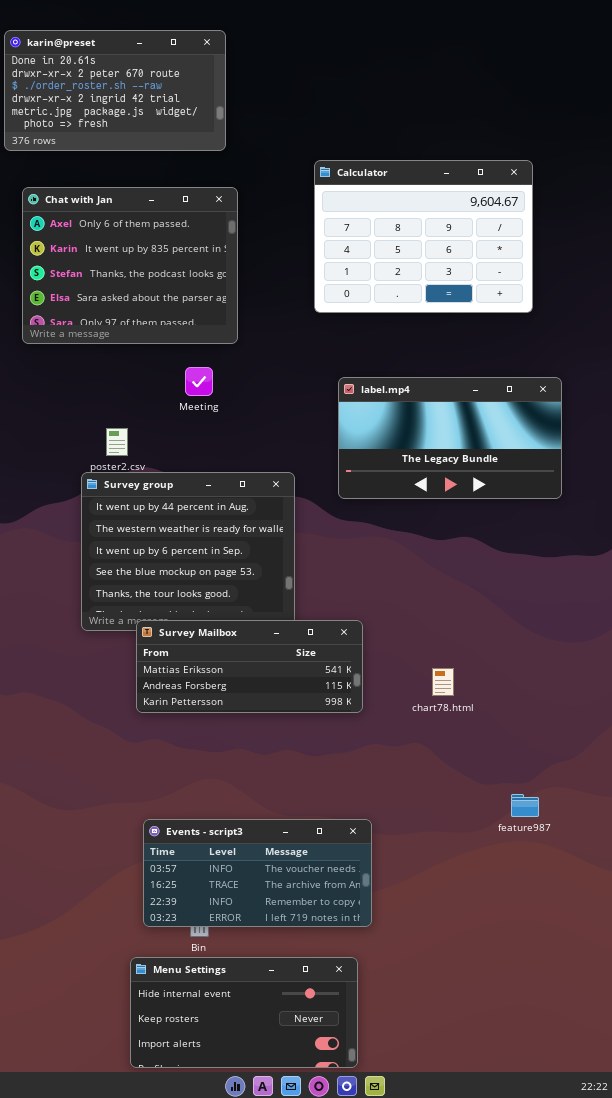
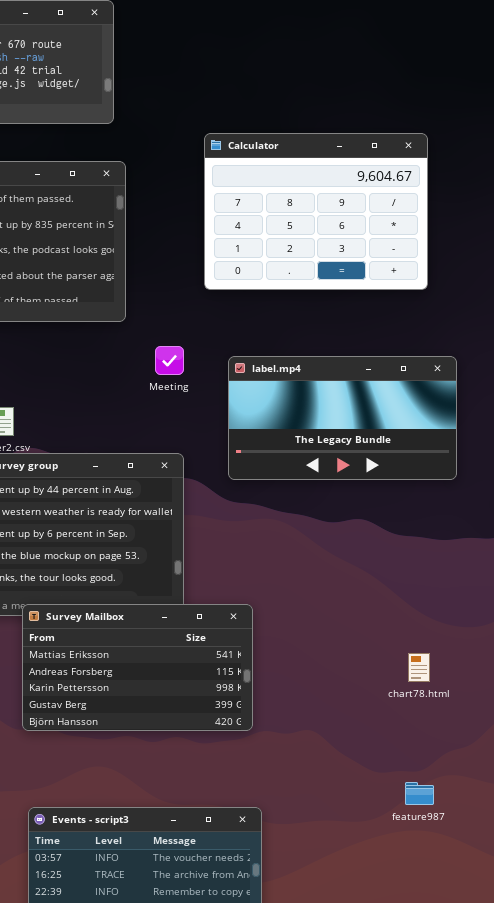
Meeting: [185,367,213,396] -> [155,346,184,375], moved
Survey Mailbox: [136,620,363,713] -> [22,604,253,731], resized
chart78.html: [432,668,454,696] -> [408,653,430,682], moved

